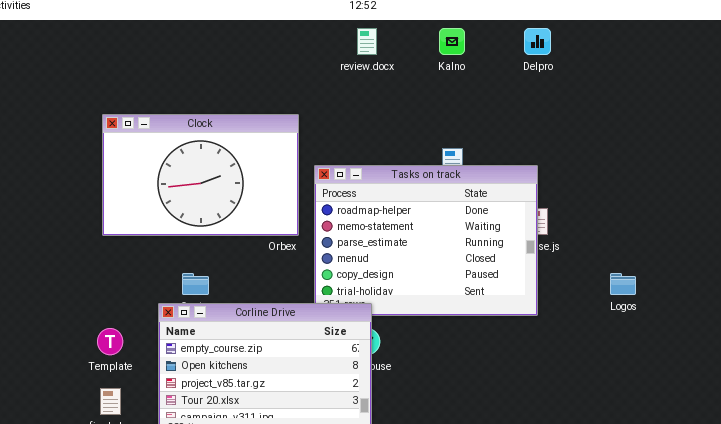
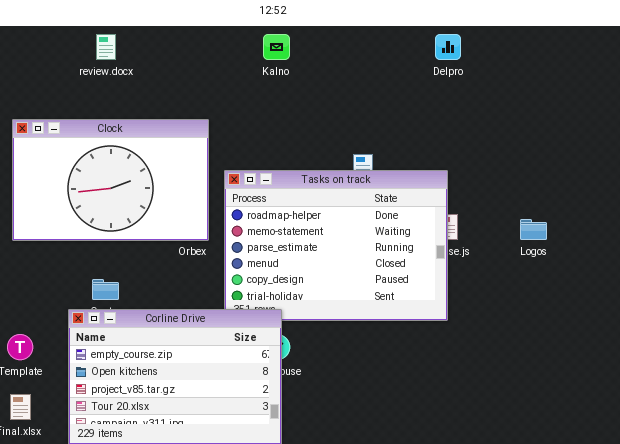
review.docx: [357,28,377,55] -> [96,34,116,60], moved
Kalno: [439,28,465,55] -> [263,34,290,60], moved
Logos: [610,273,636,295] -> [520,219,547,240], moved

